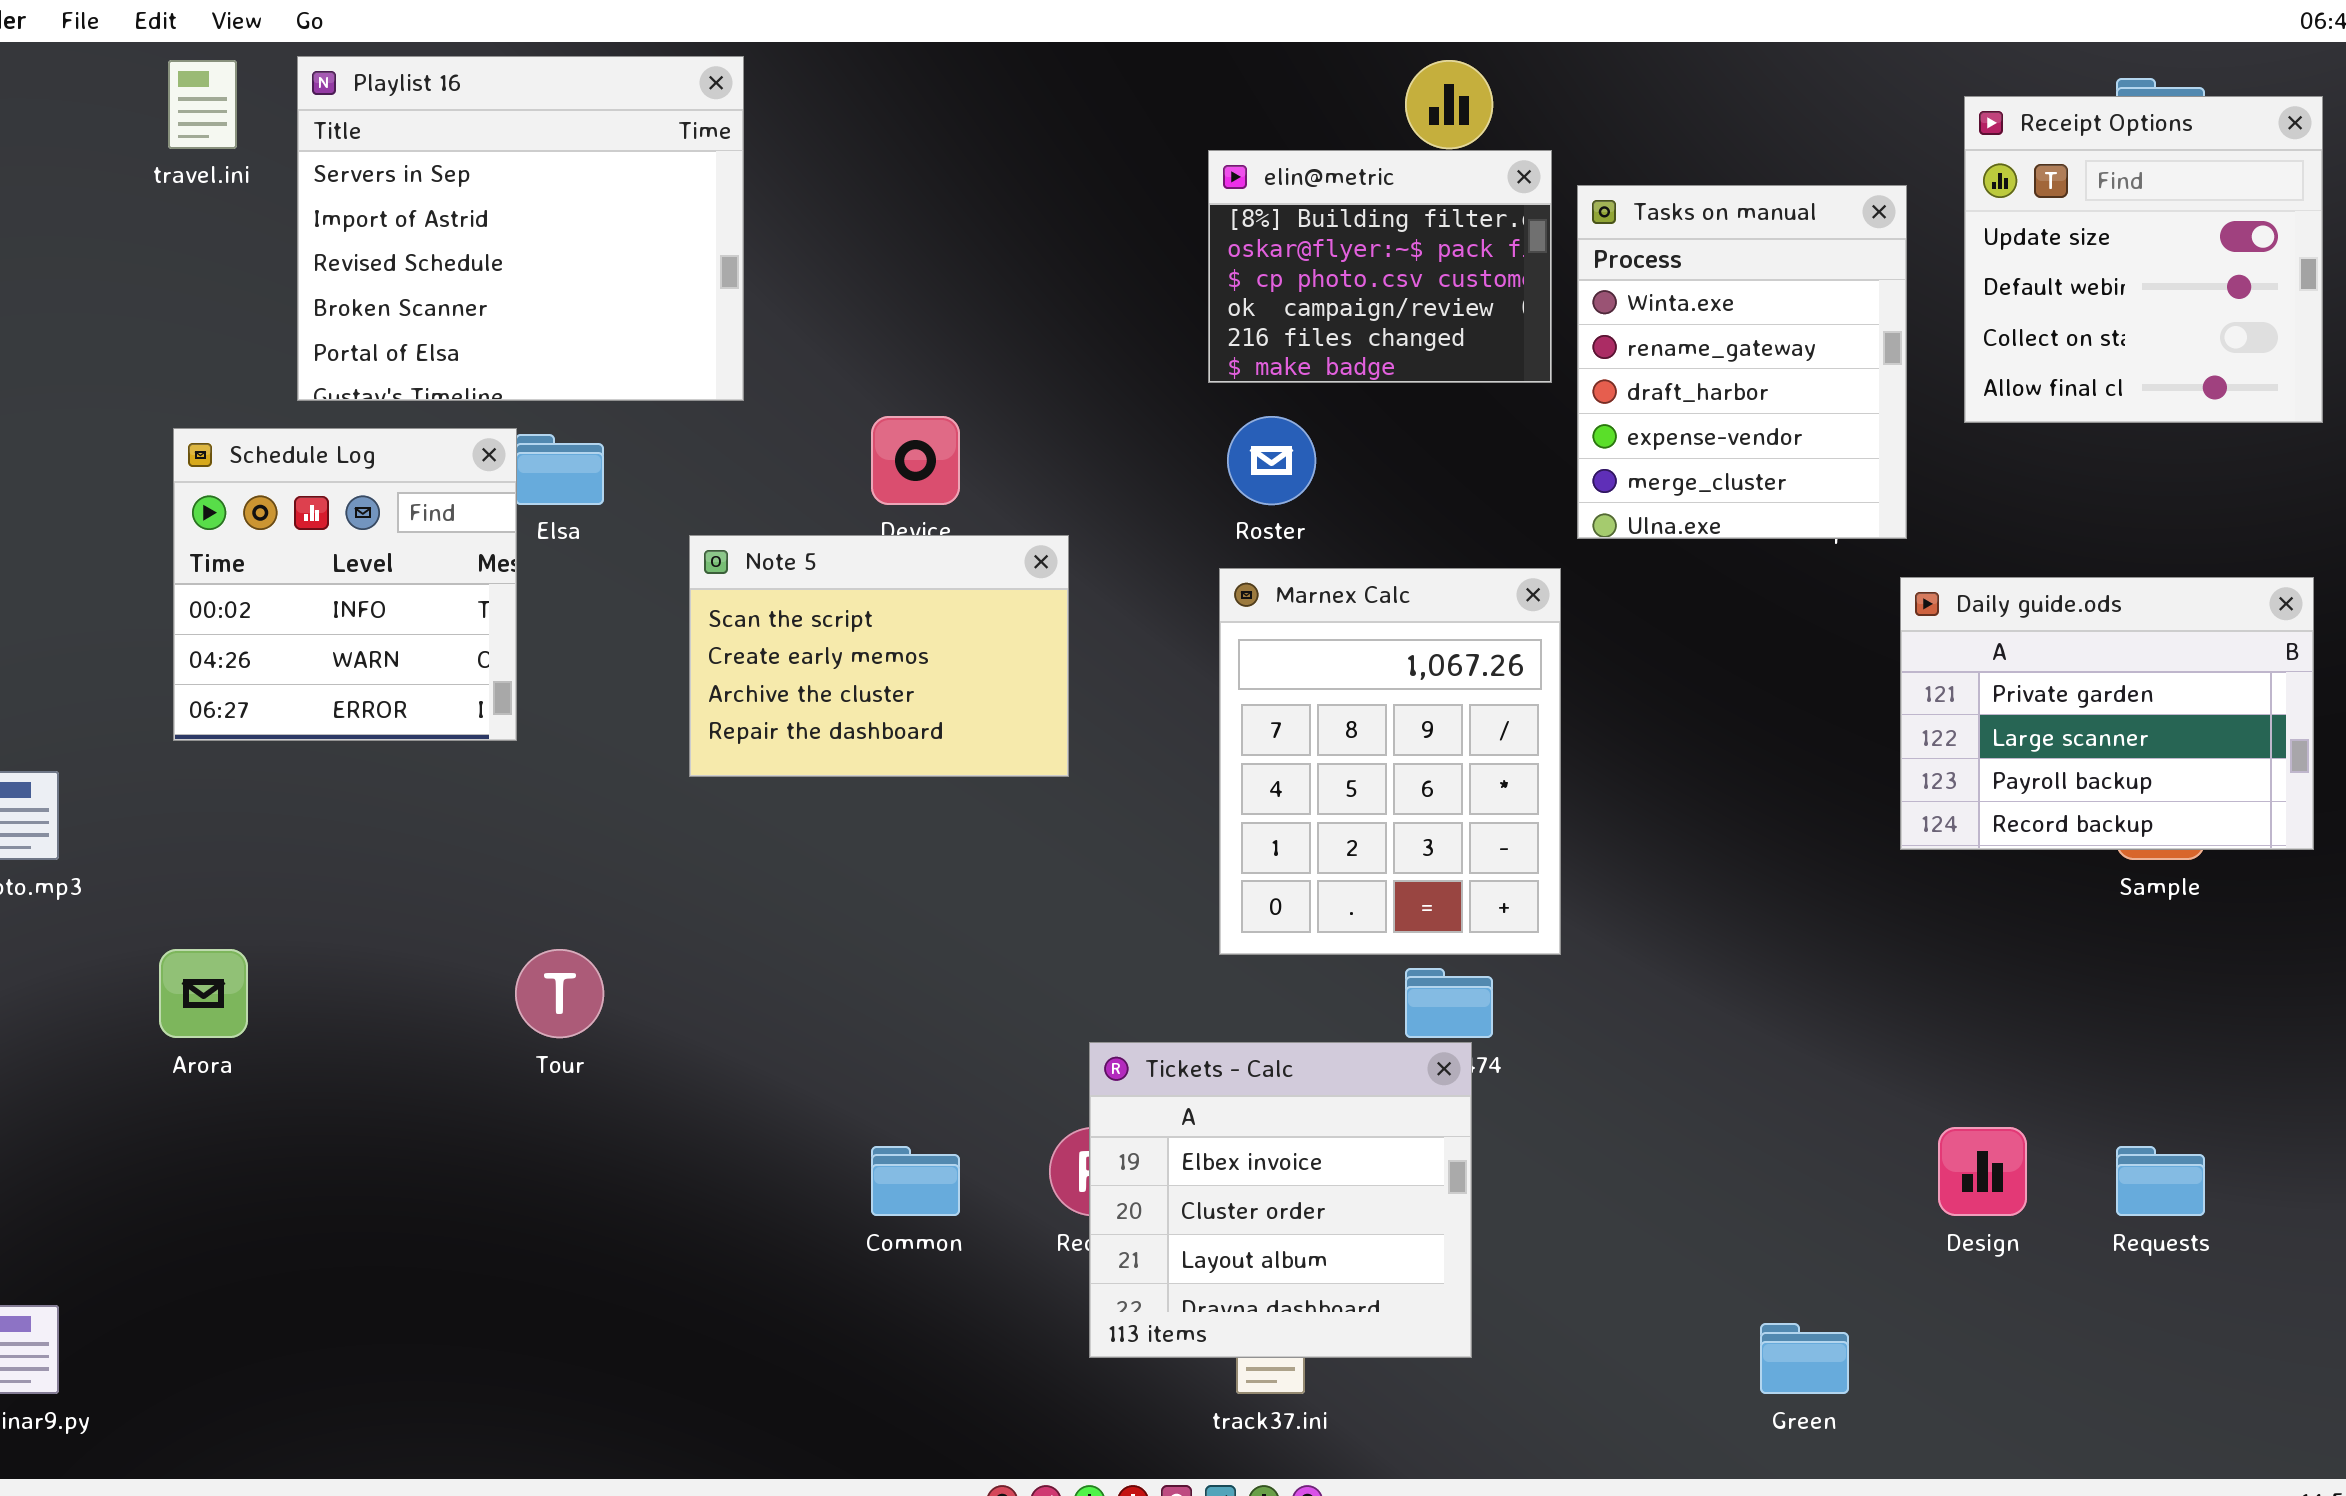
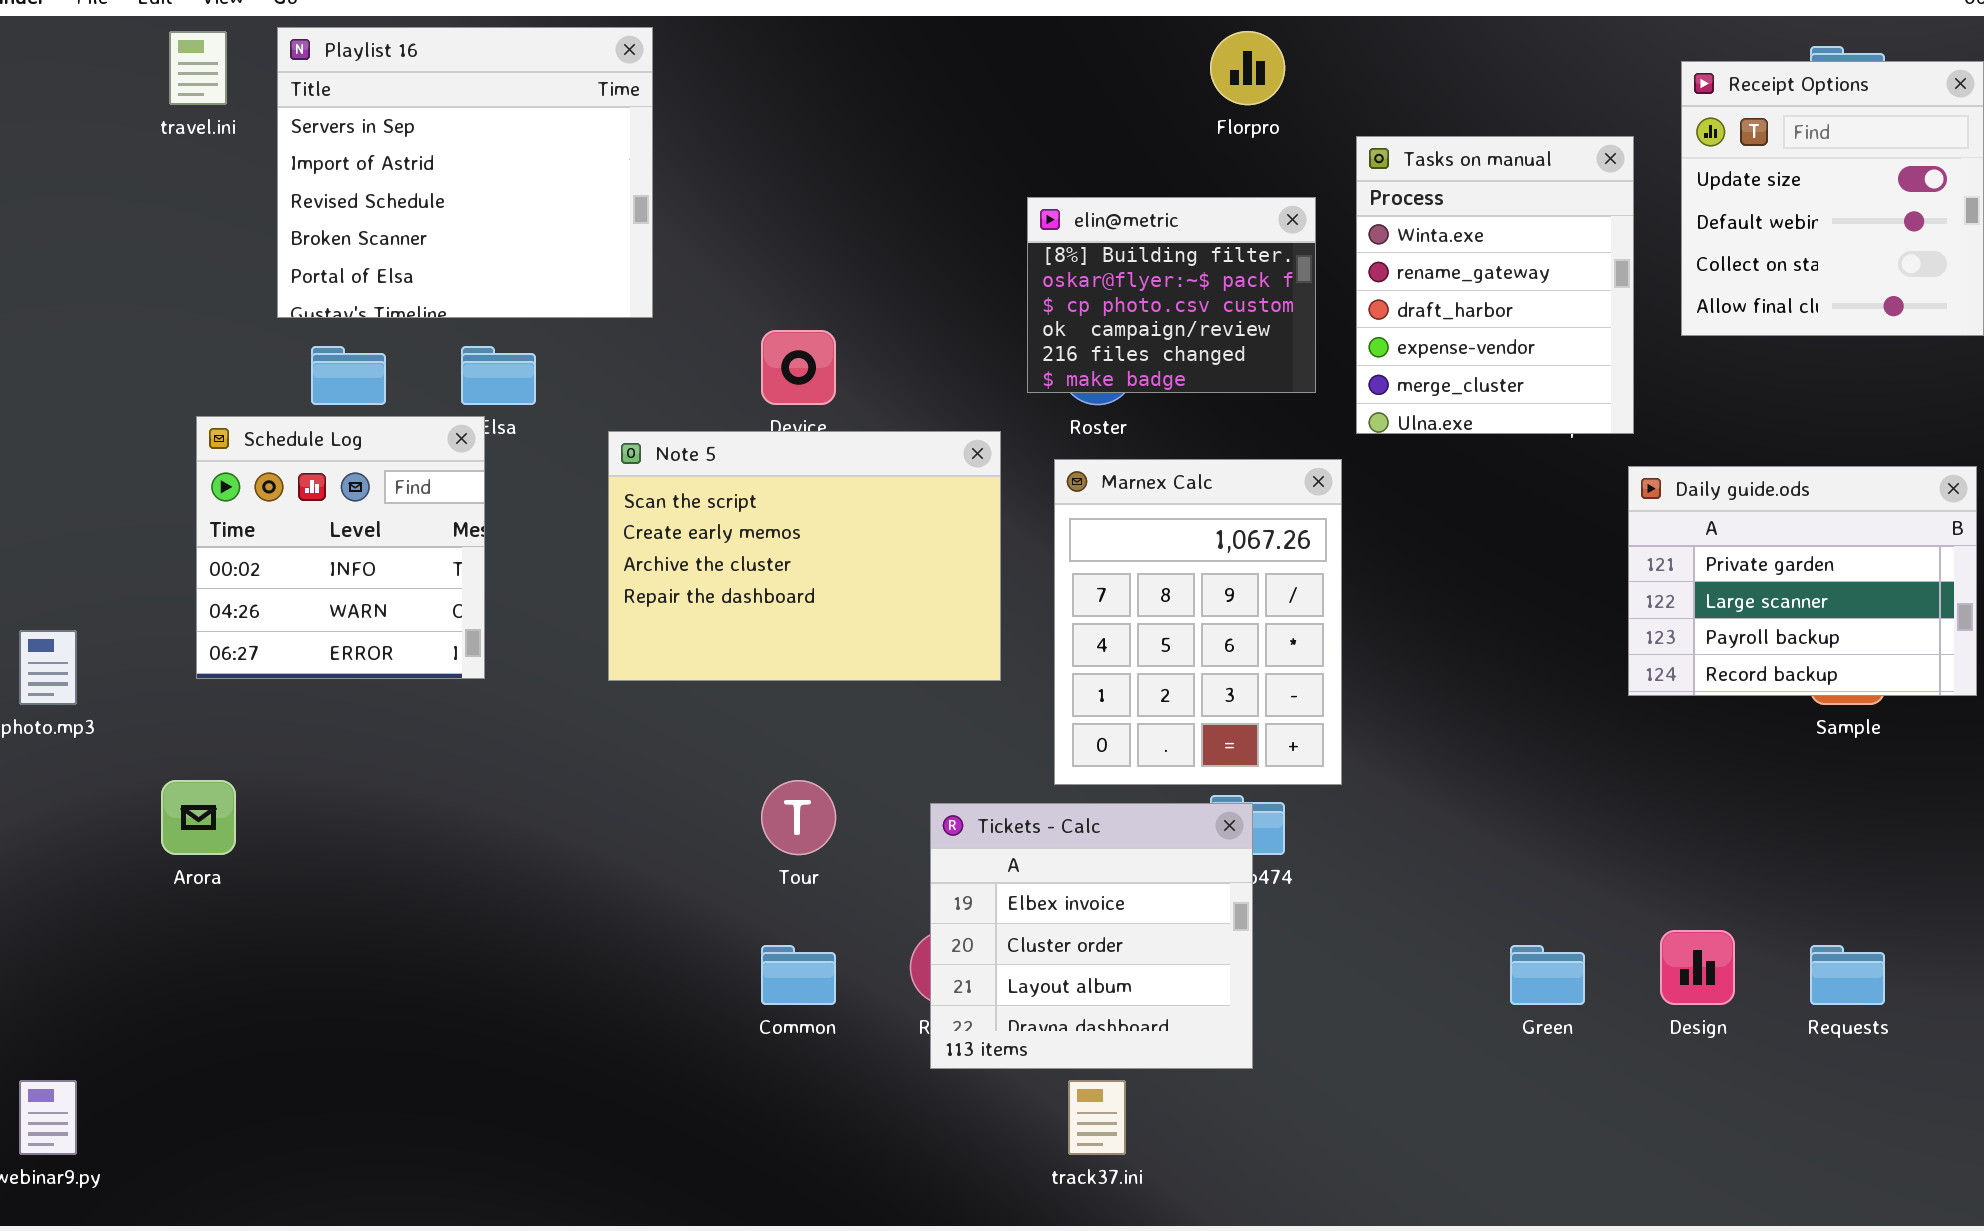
elin@metric: [1208,150,1552,383] -> [1027,197,1316,393], moved
Schedule Log: [173,428,517,741] -> [196,416,485,679], moved
Note 5: [689,535,1069,777] -> [608,431,1001,681], resized
Tour: [515,949,604,1038] -> [761,780,836,855], moved
Tickets - Calc: [1089,1042,1472,1358] -> [930,803,1253,1069], moved
Green: [1760,1323,1849,1394] -> [1510,945,1585,1005], moved

